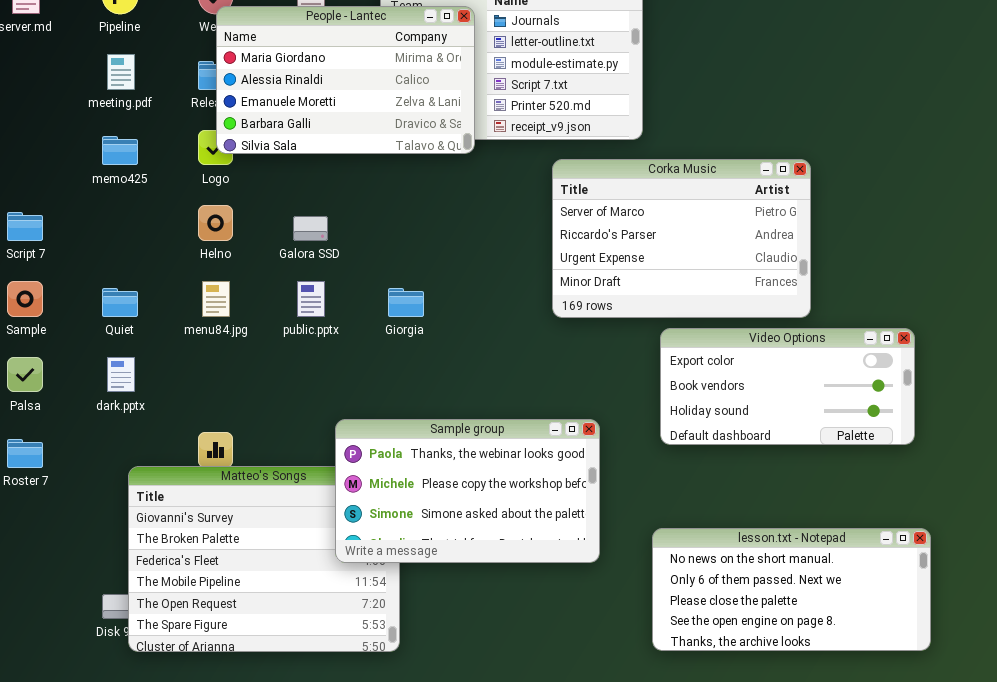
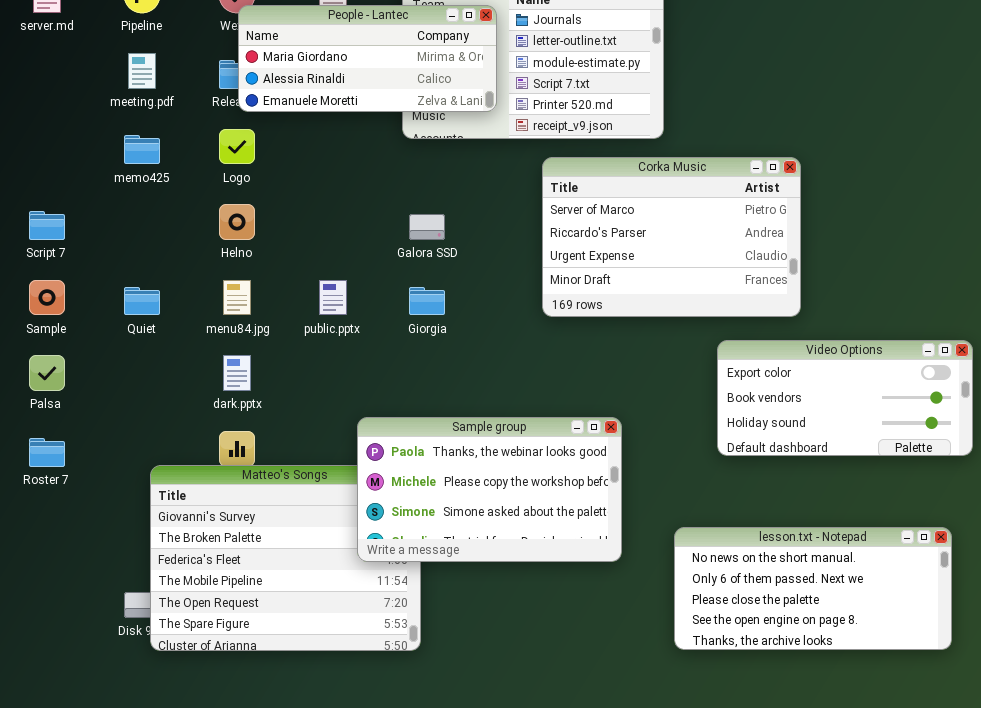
People - Lantec: [216,6,475,154] -> [238,5,497,112], resized
Corka Music: [552,159,811,318] -> [542,157,801,317], moved
Galora SSD: [293,216,328,241] -> [409,214,445,240], moved
Video Options: [660,328,915,445] -> [717,340,973,456], moved
dark.pptx: [107,357,135,392] -> [223,355,251,391], moved

